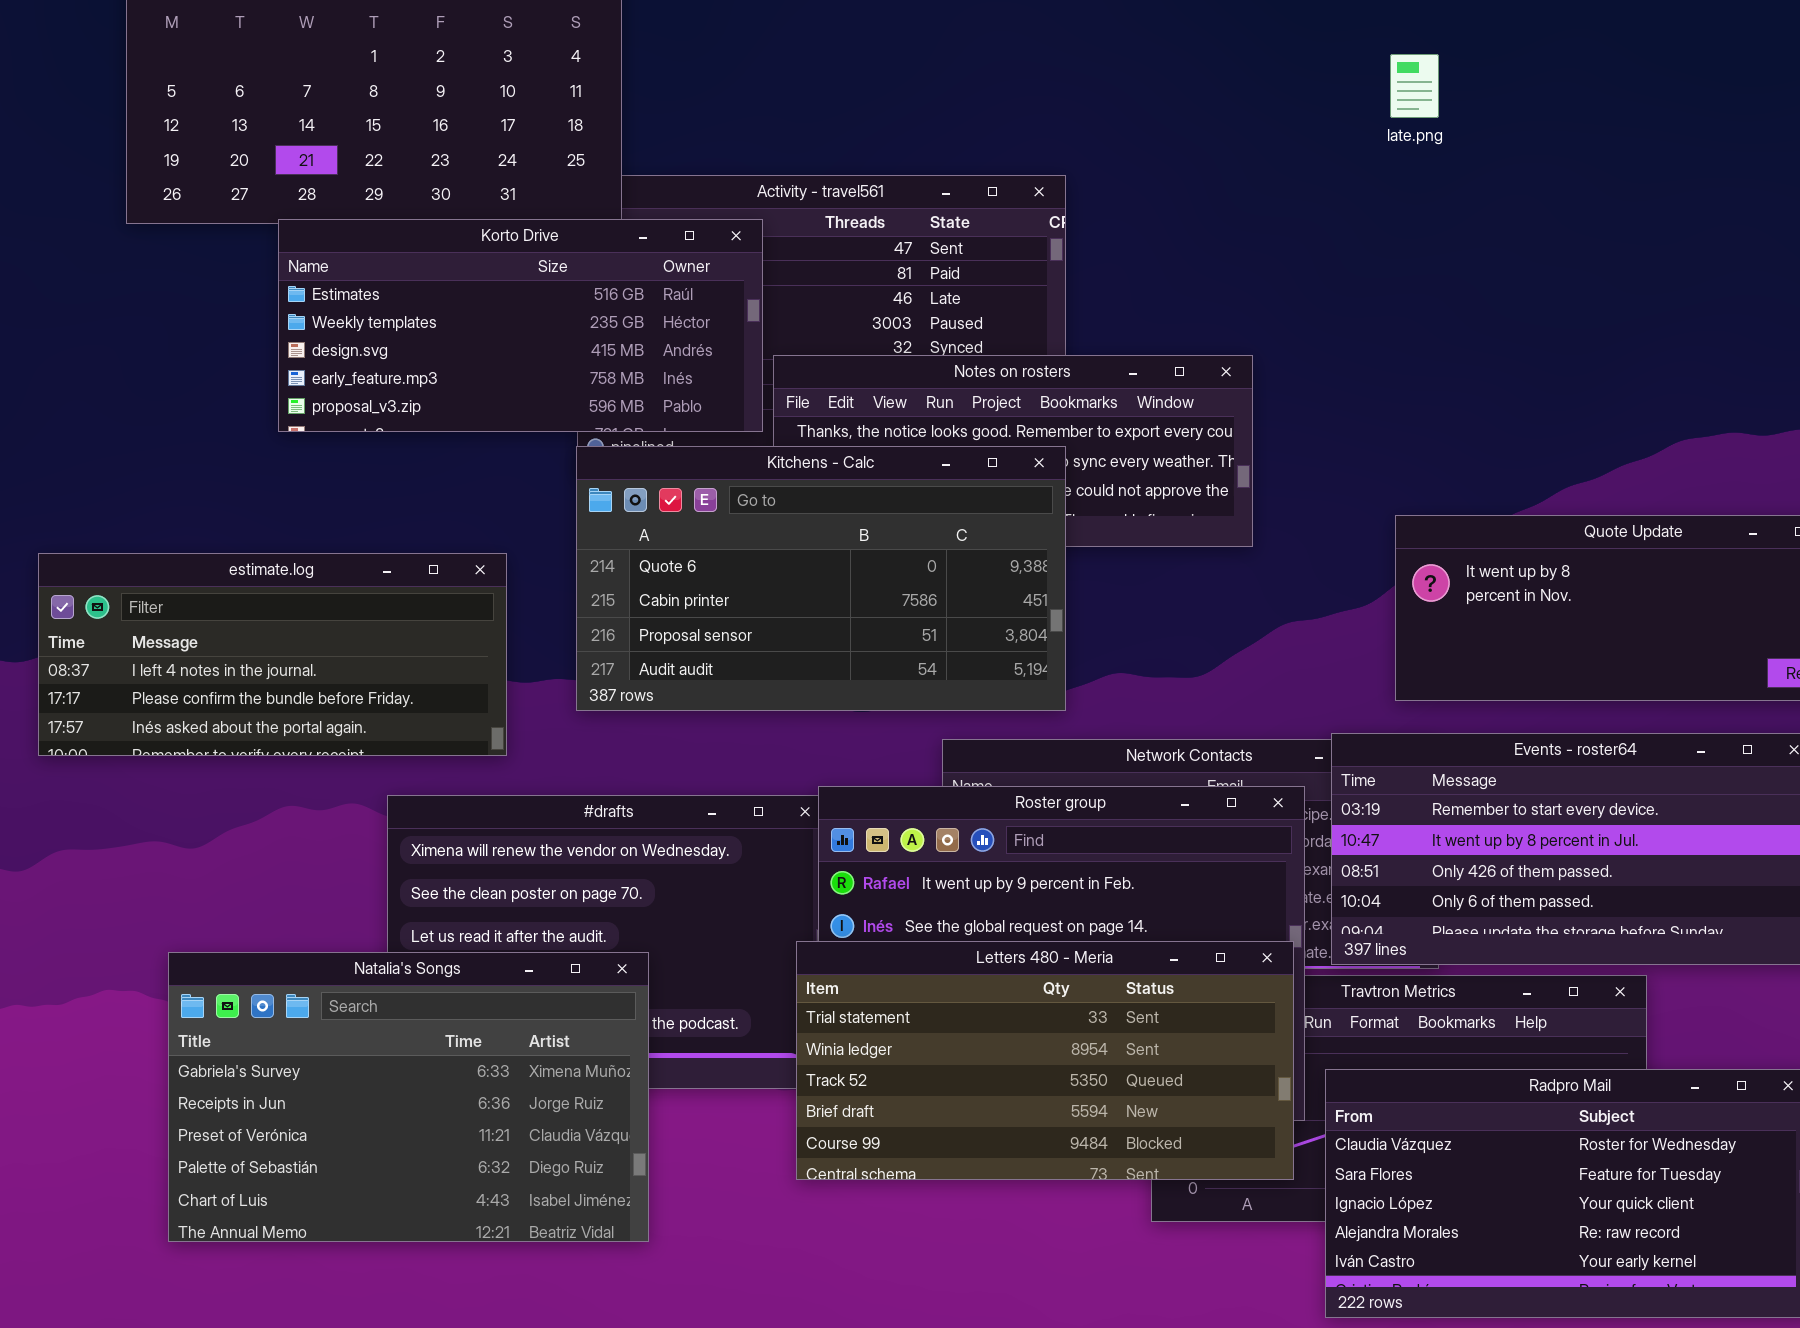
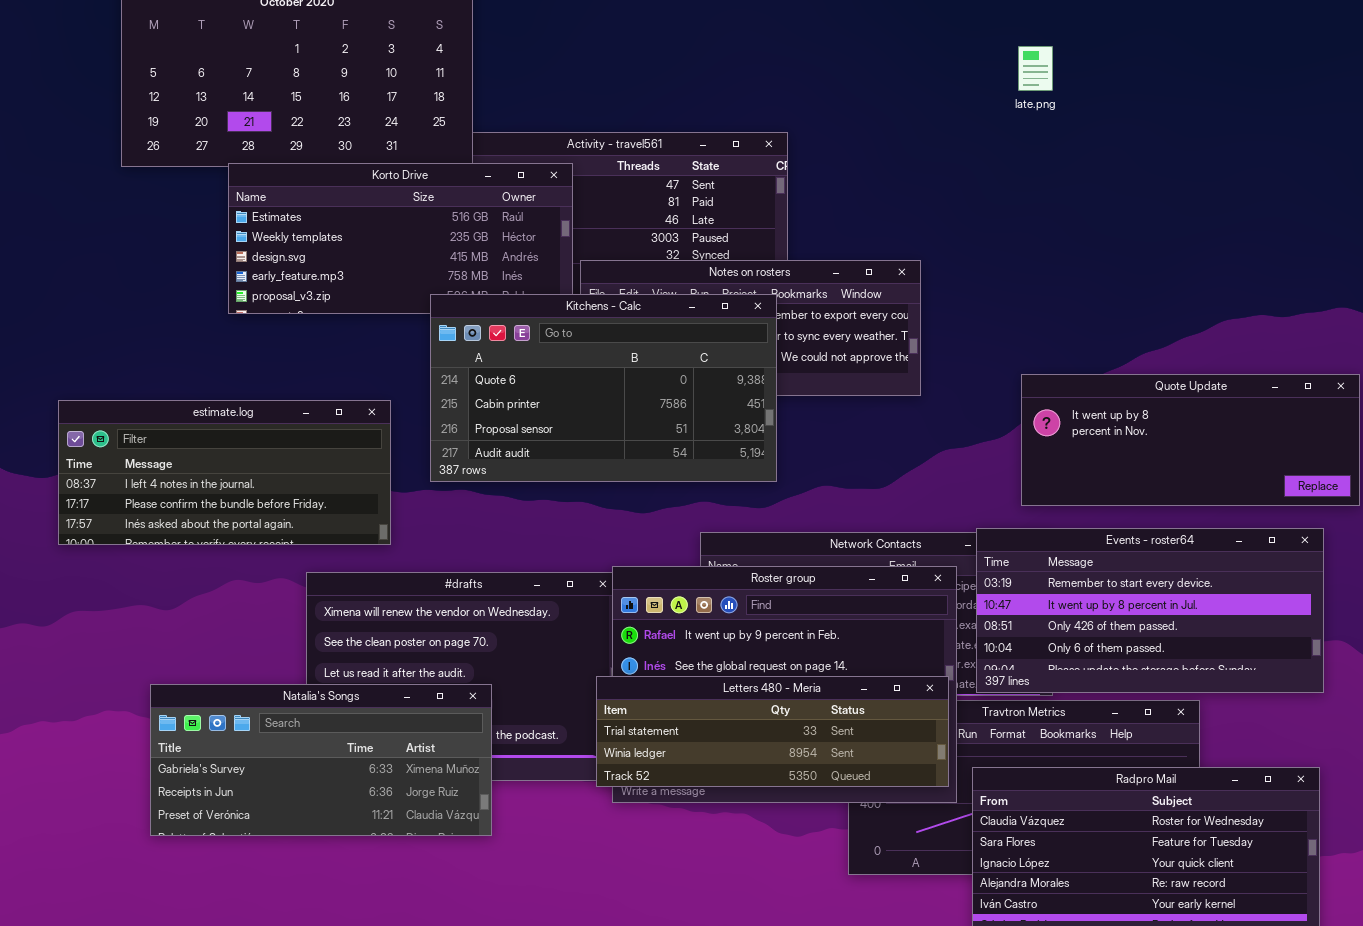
Kitchens - Calc: [576,446,1066,711] -> [430,294,777,482], moved
Letters 480 - Meria: [796,941,1294,1180] -> [596,676,949,787], resized
Natalia's Songs: [168,952,649,1242] -> [150,684,492,836], resized

